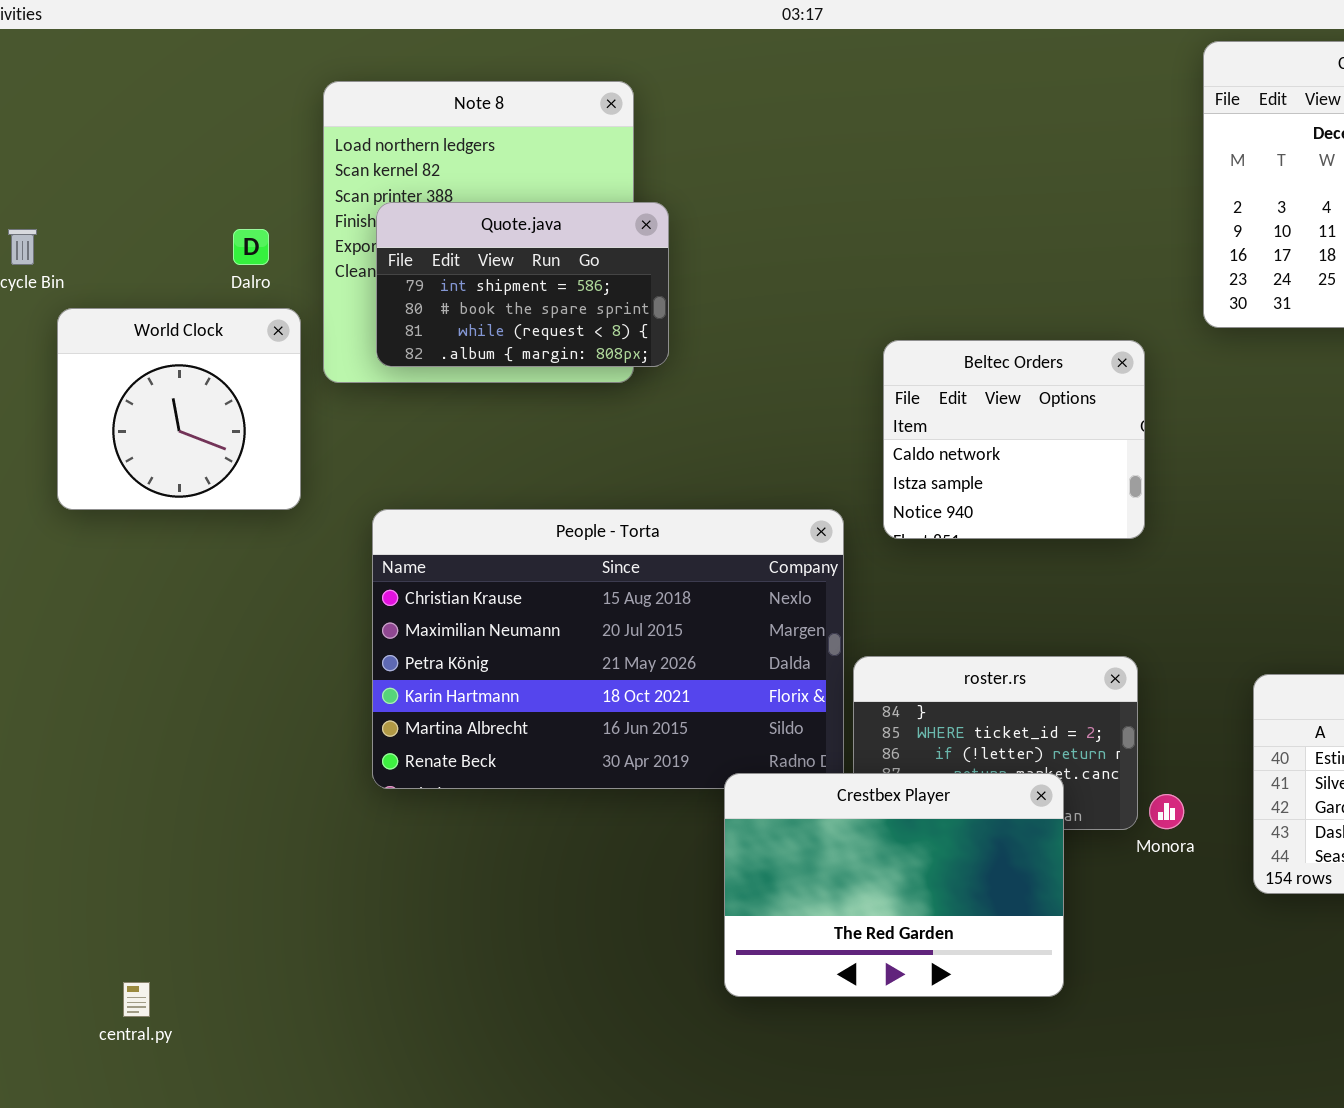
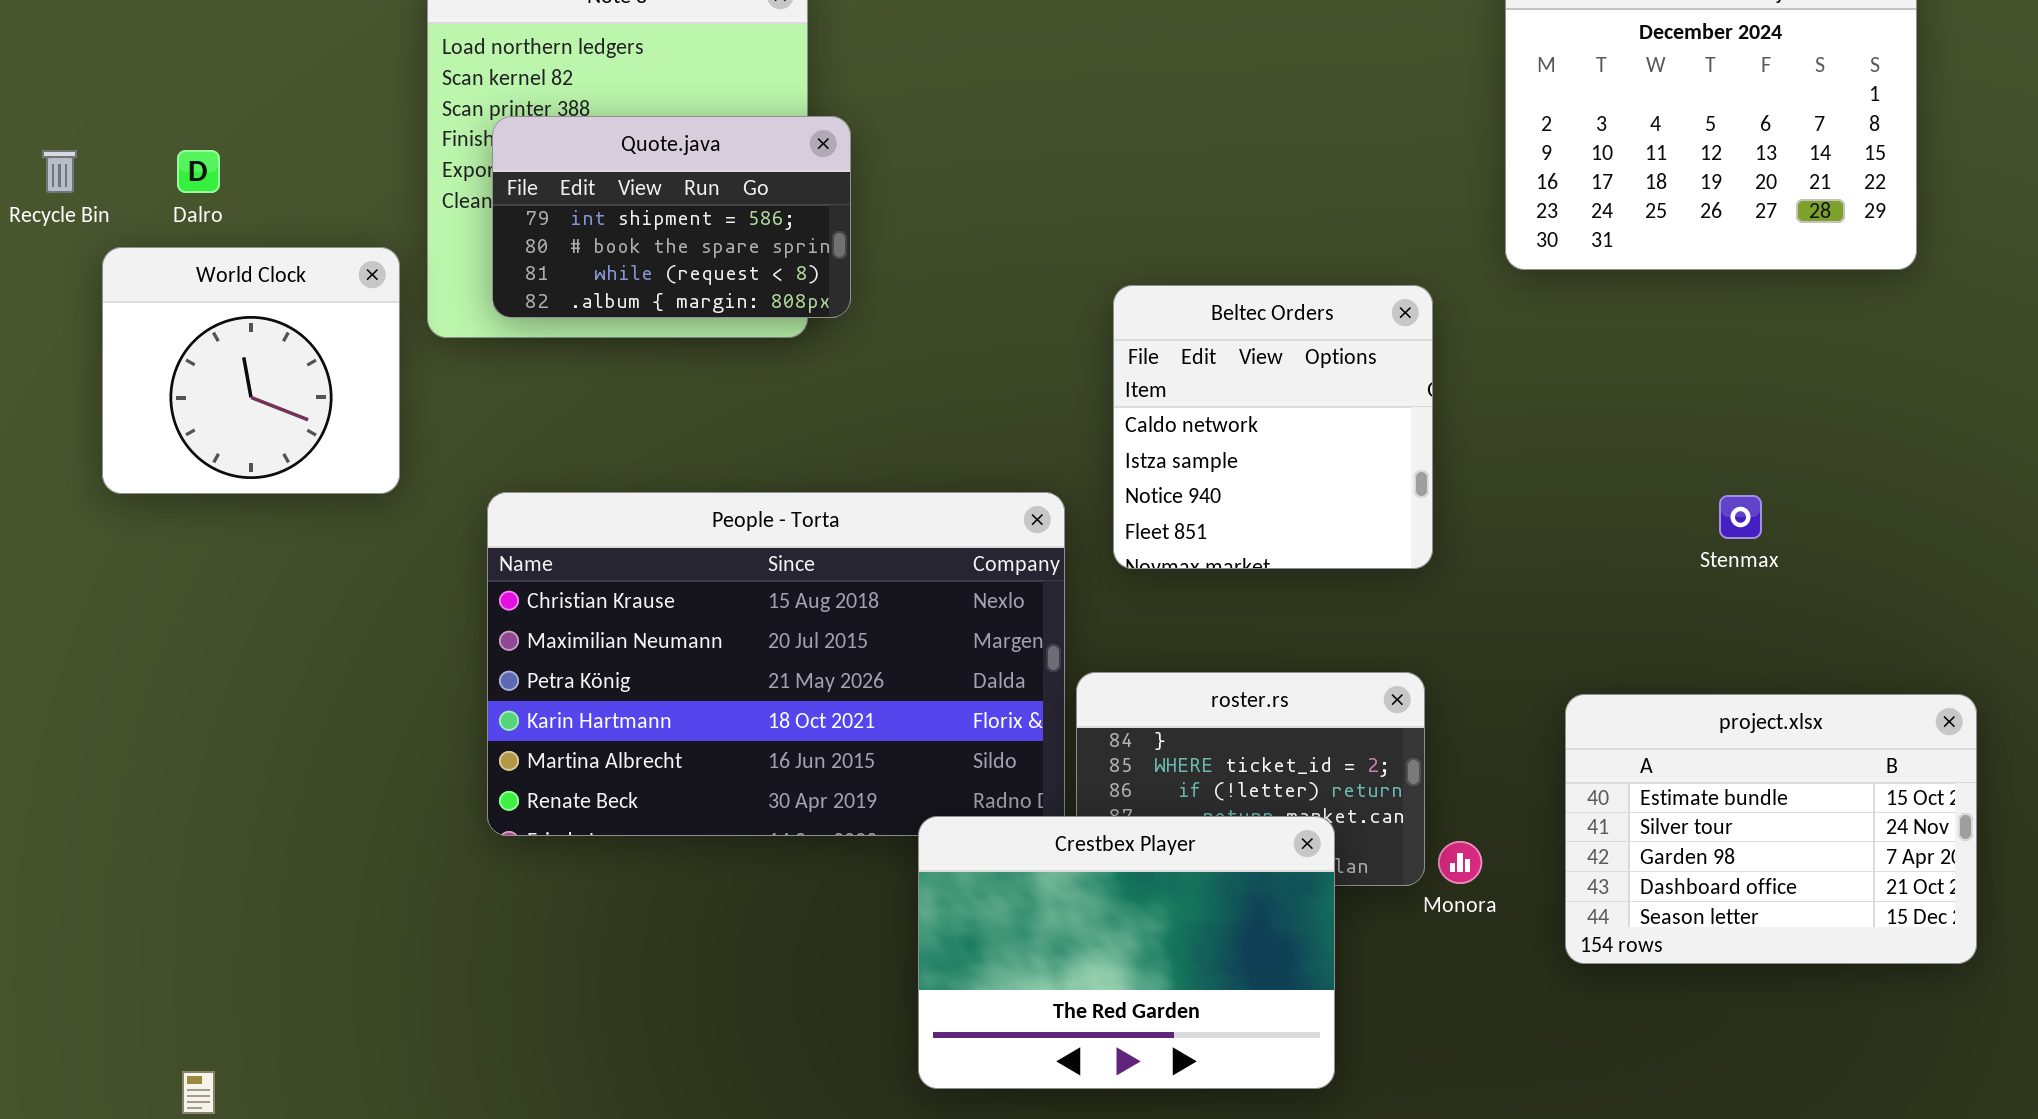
Dalro: [233,229,269,265] -> [177,150,220,193], moved
Beltec Orders: [883,340,1145,539] -> [1113,285,1433,569], resized

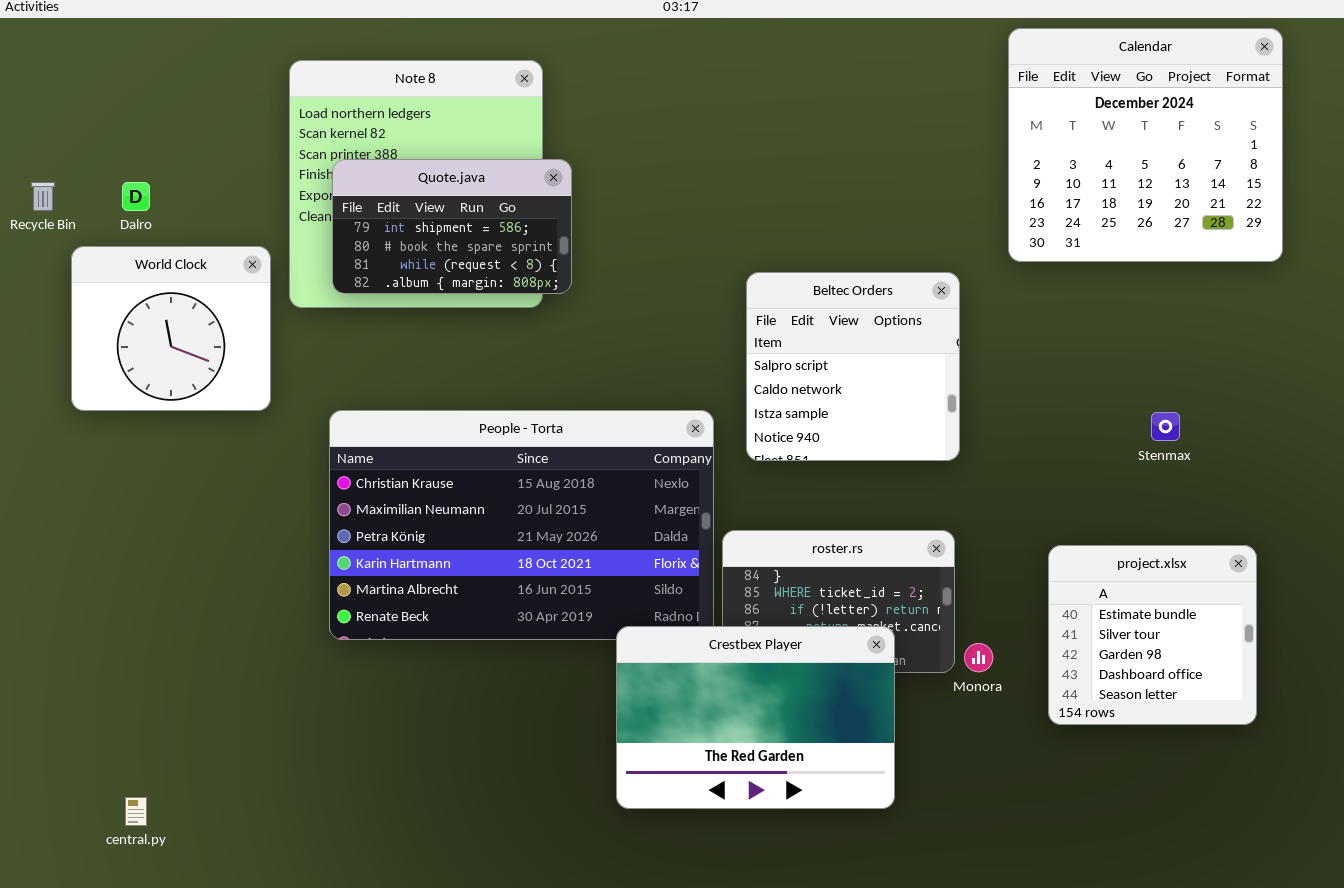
Beltec Orders: [1113,285,1433,569] -> [746,272,960,461], scrolled up 1 row
project.xlsx: [1565,694,1977,964] -> [1048,545,1257,725], resized

